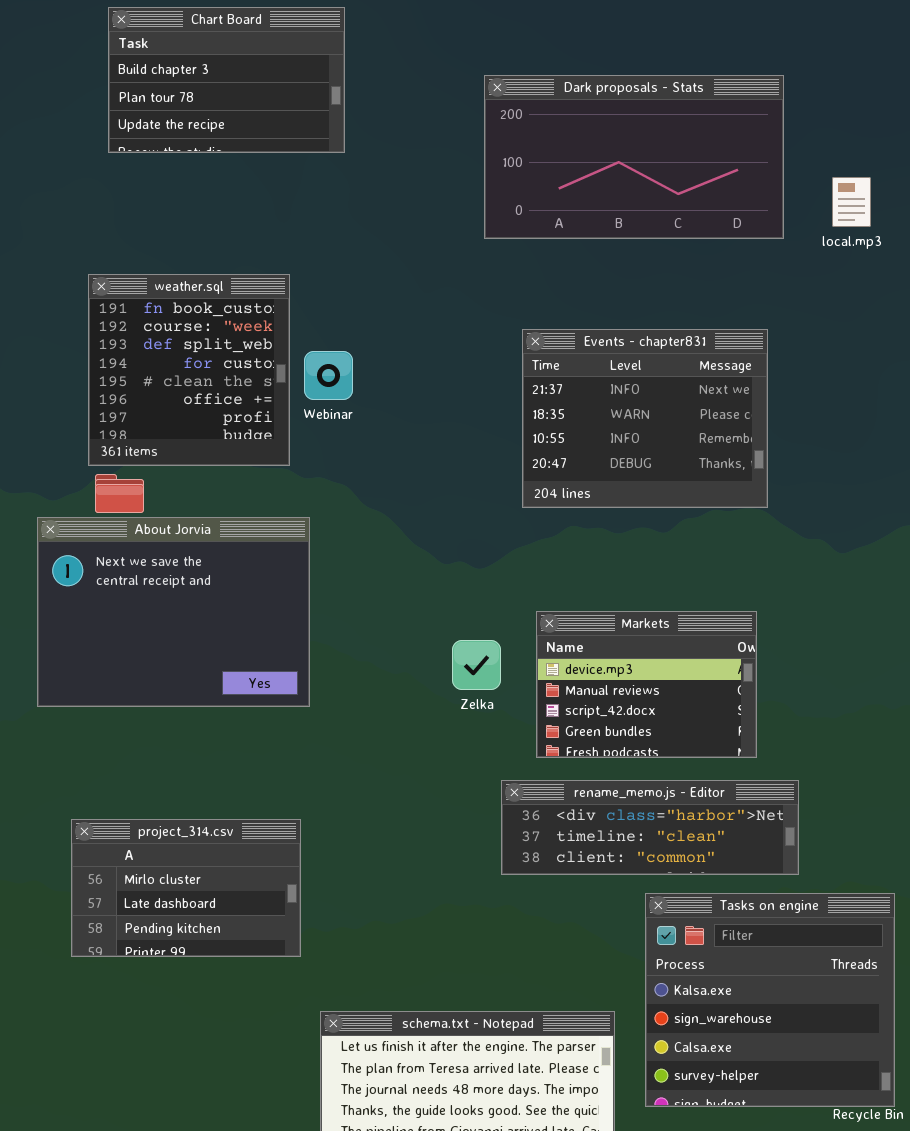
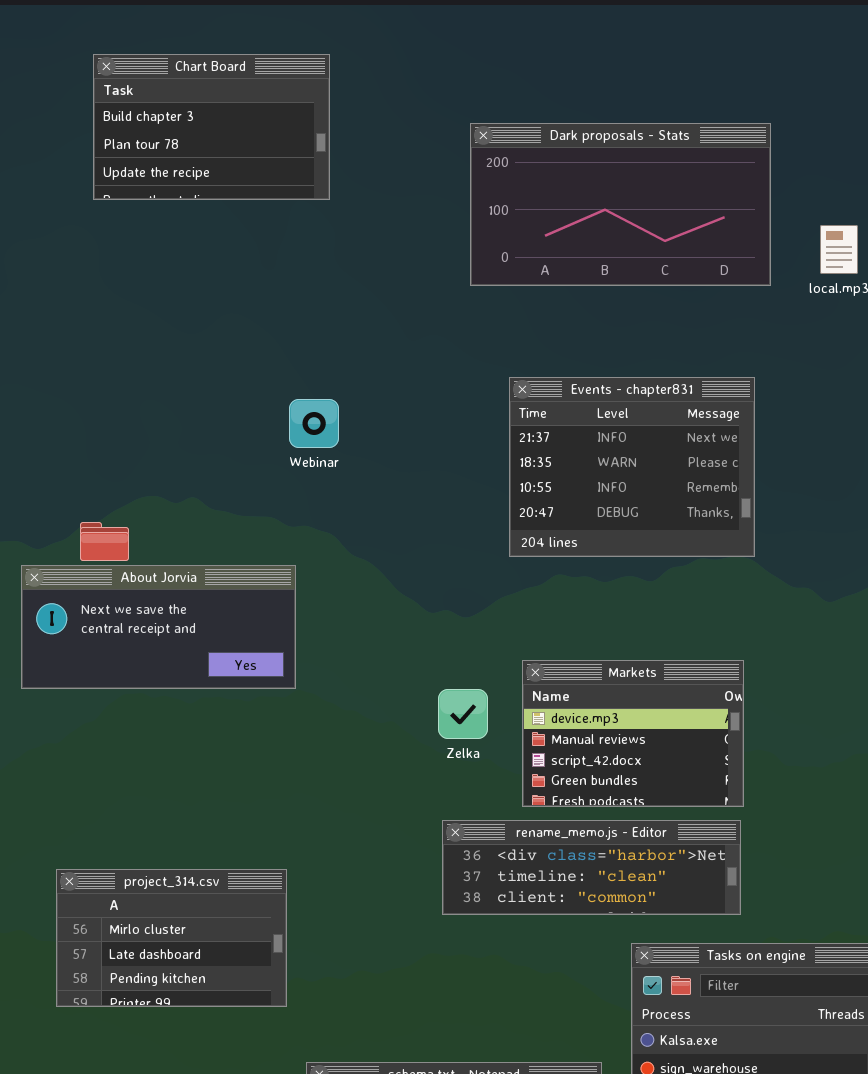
weather.sql: [88,274,290,466] -> none, closed
About Jorvia: [37,517,310,707] -> [21,565,296,689], resized
rename_memo.js - Editor: [501,780,799,875] -> [442,820,741,915], moved

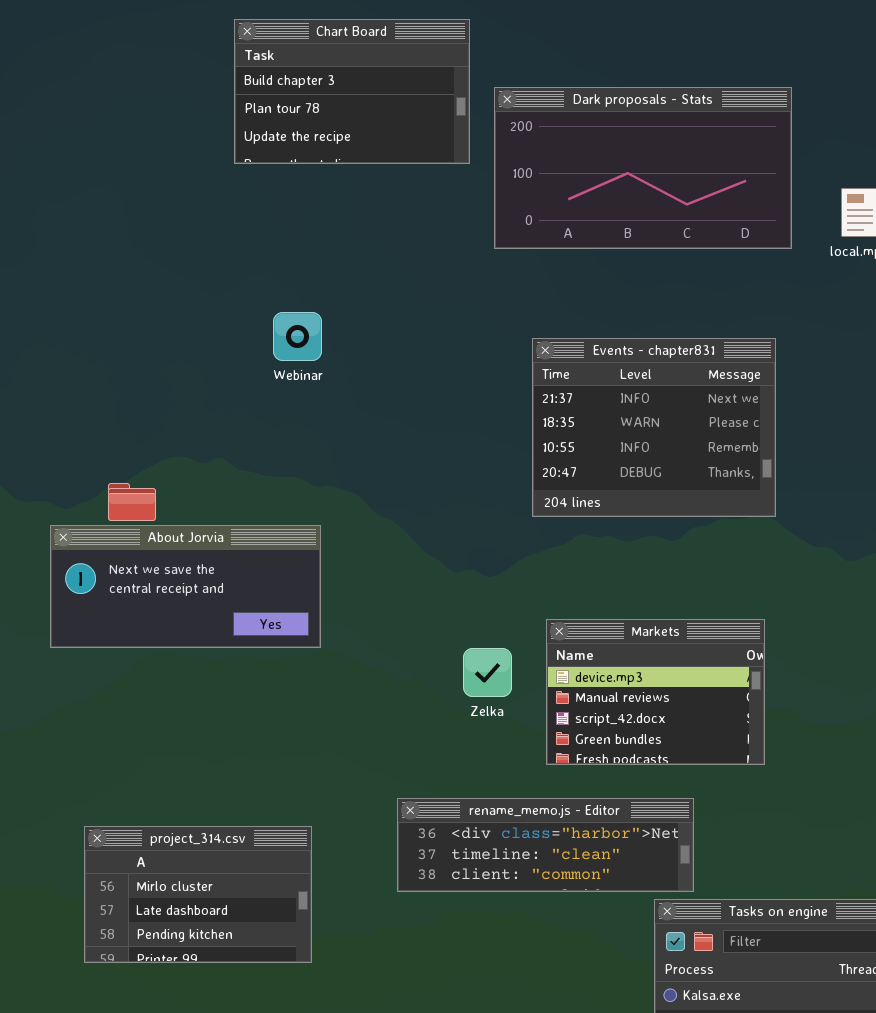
Chart Board: [93,54,330,200] -> [234,19,470,164], moved
Webinar: [289,399,339,448] -> [273,312,322,361], moved
rename_memo.js - Editor: [442,820,741,915] -> [397,798,694,892], moved

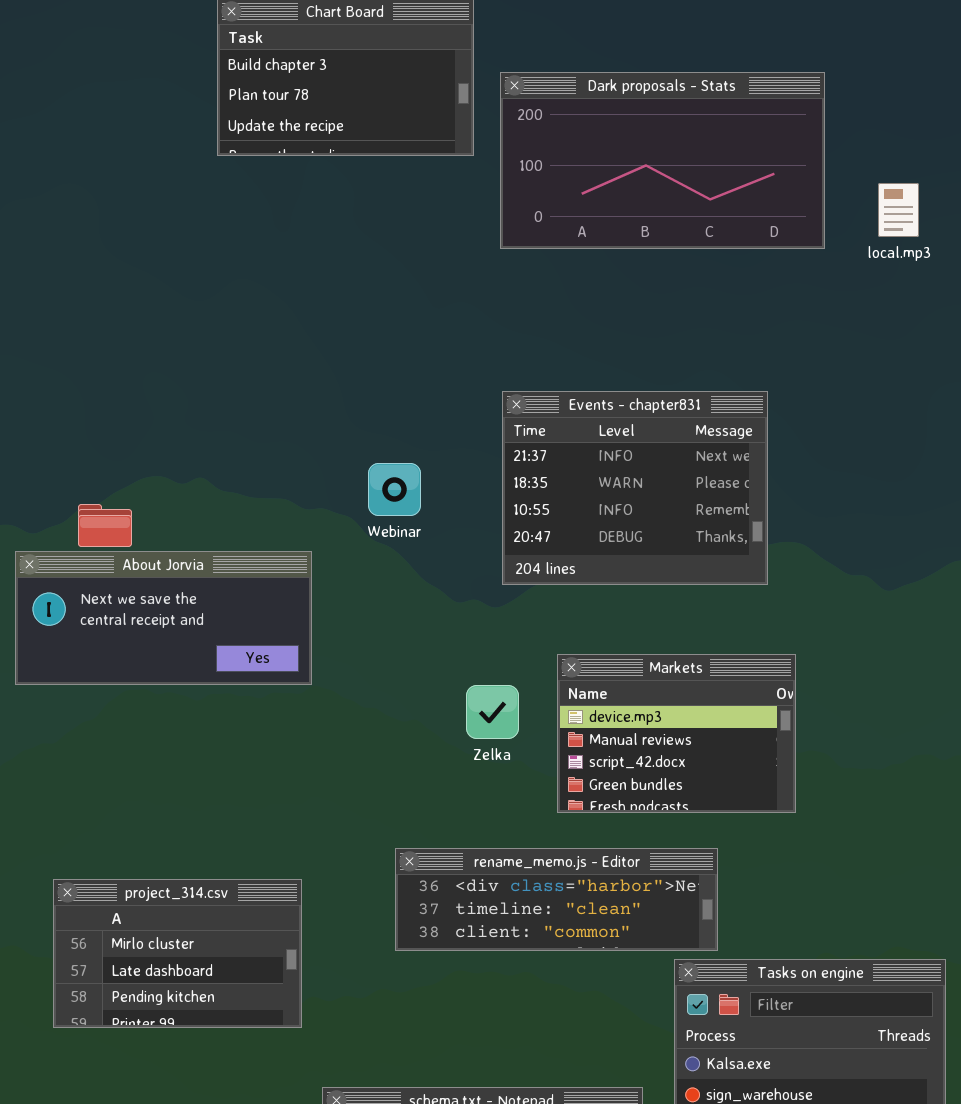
Webinar: [273,312,322,361] -> [368,463,421,516], moved
Events - chapter831: [532,338,776,517] -> [502,391,768,585], moved

